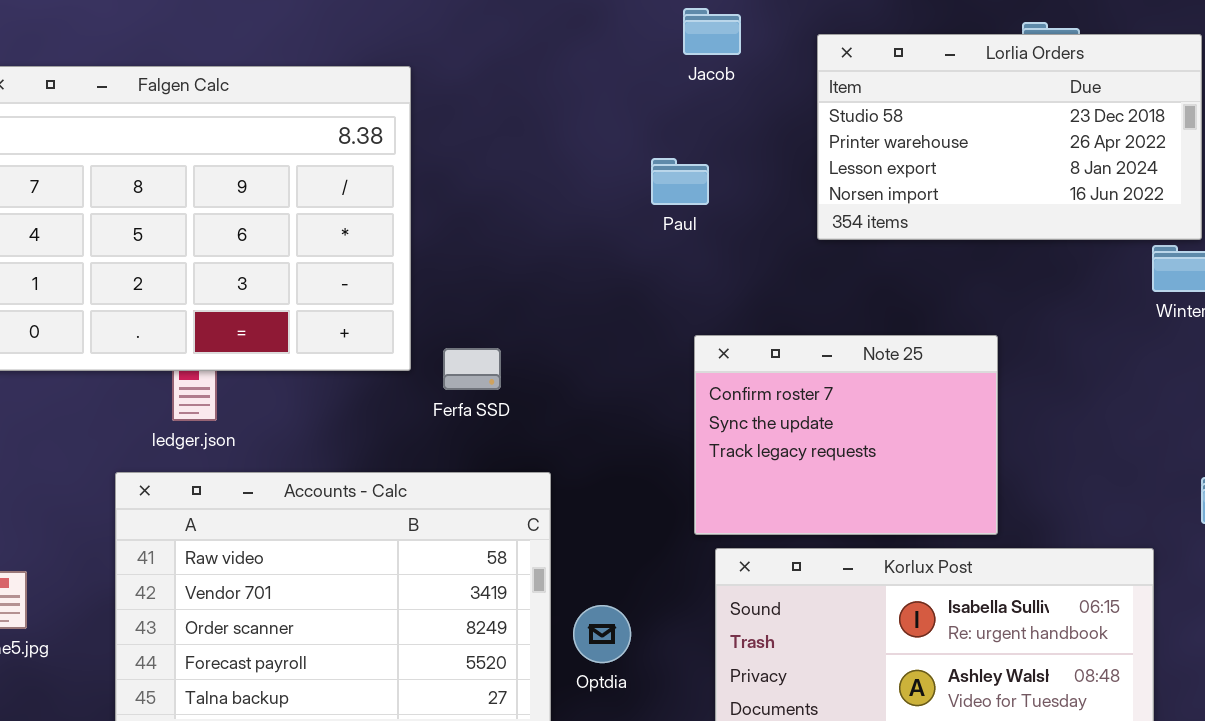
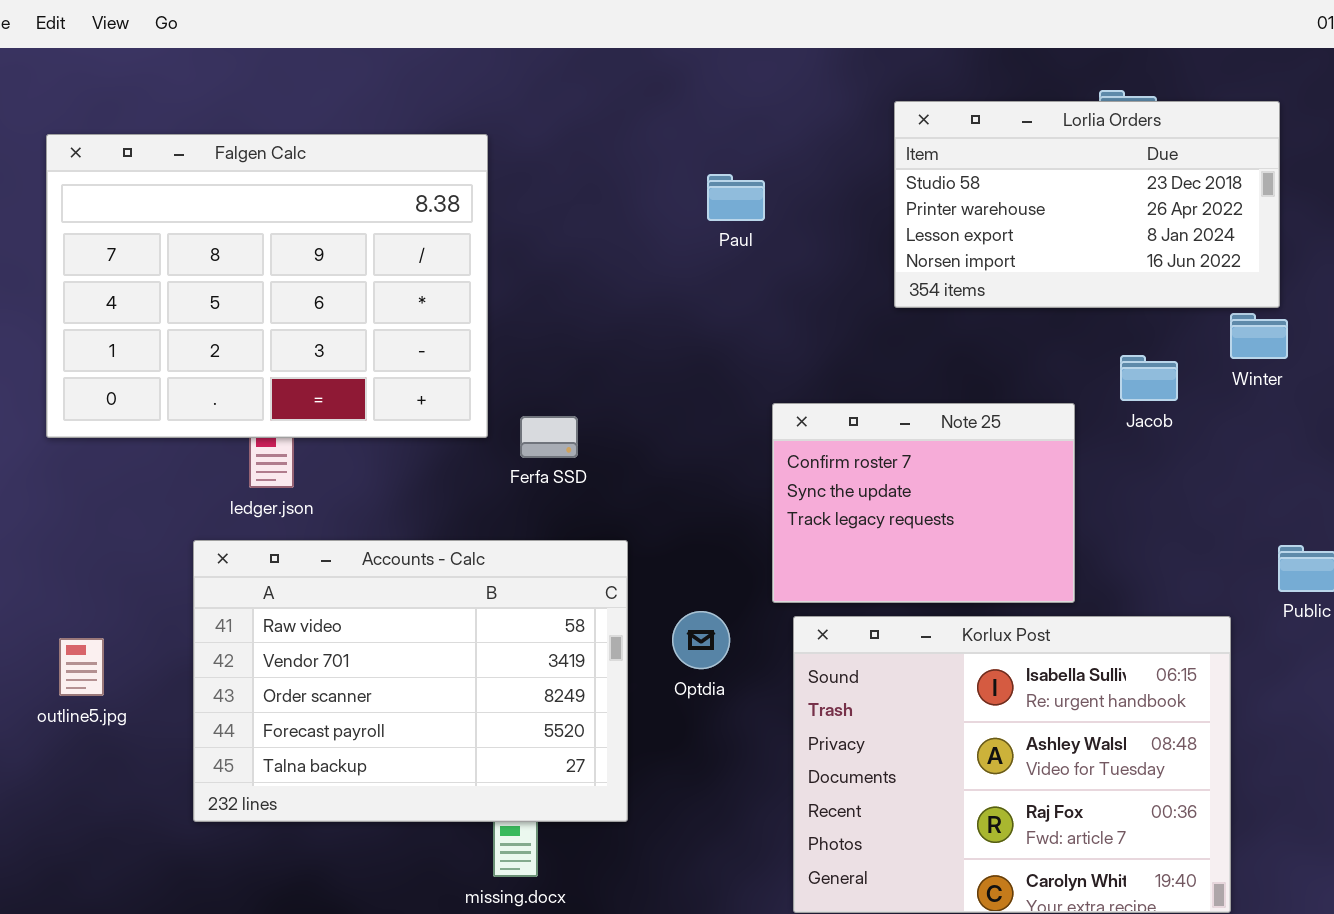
Jacob: [683,8,741,55] -> [1120,355,1178,401], moved
Paul: [651,158,709,205] -> [707,174,765,221], moved
Optdia: [573,605,631,663] -> [672,611,730,669], moved

